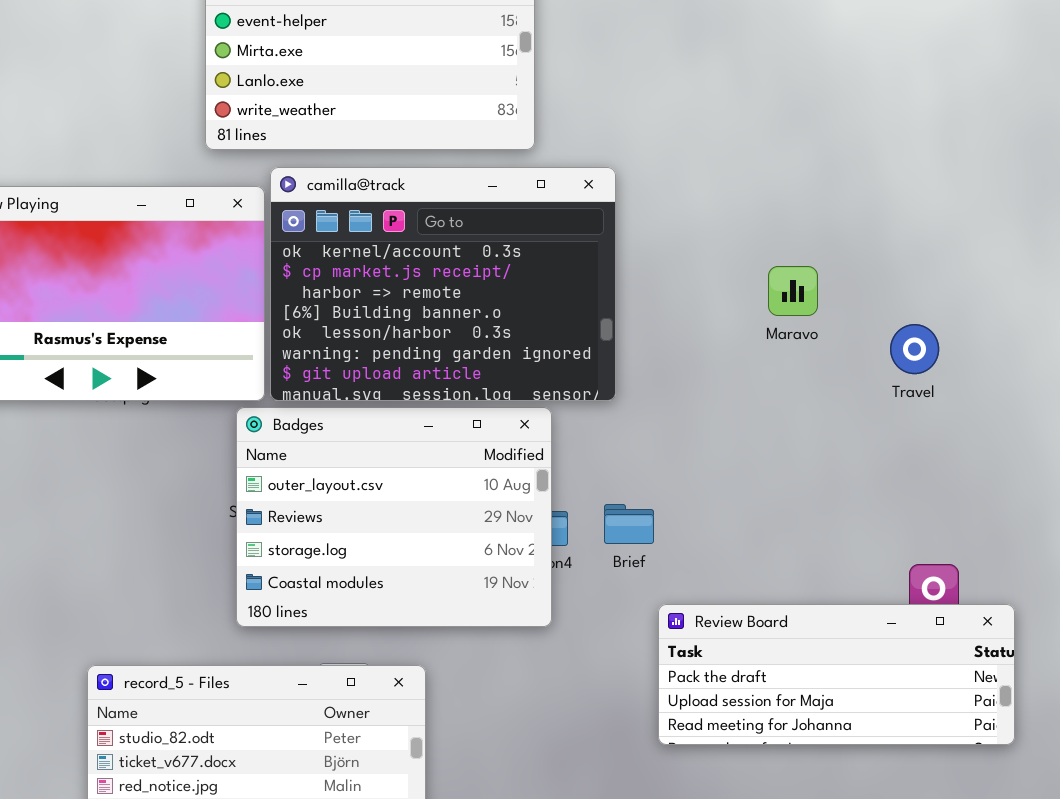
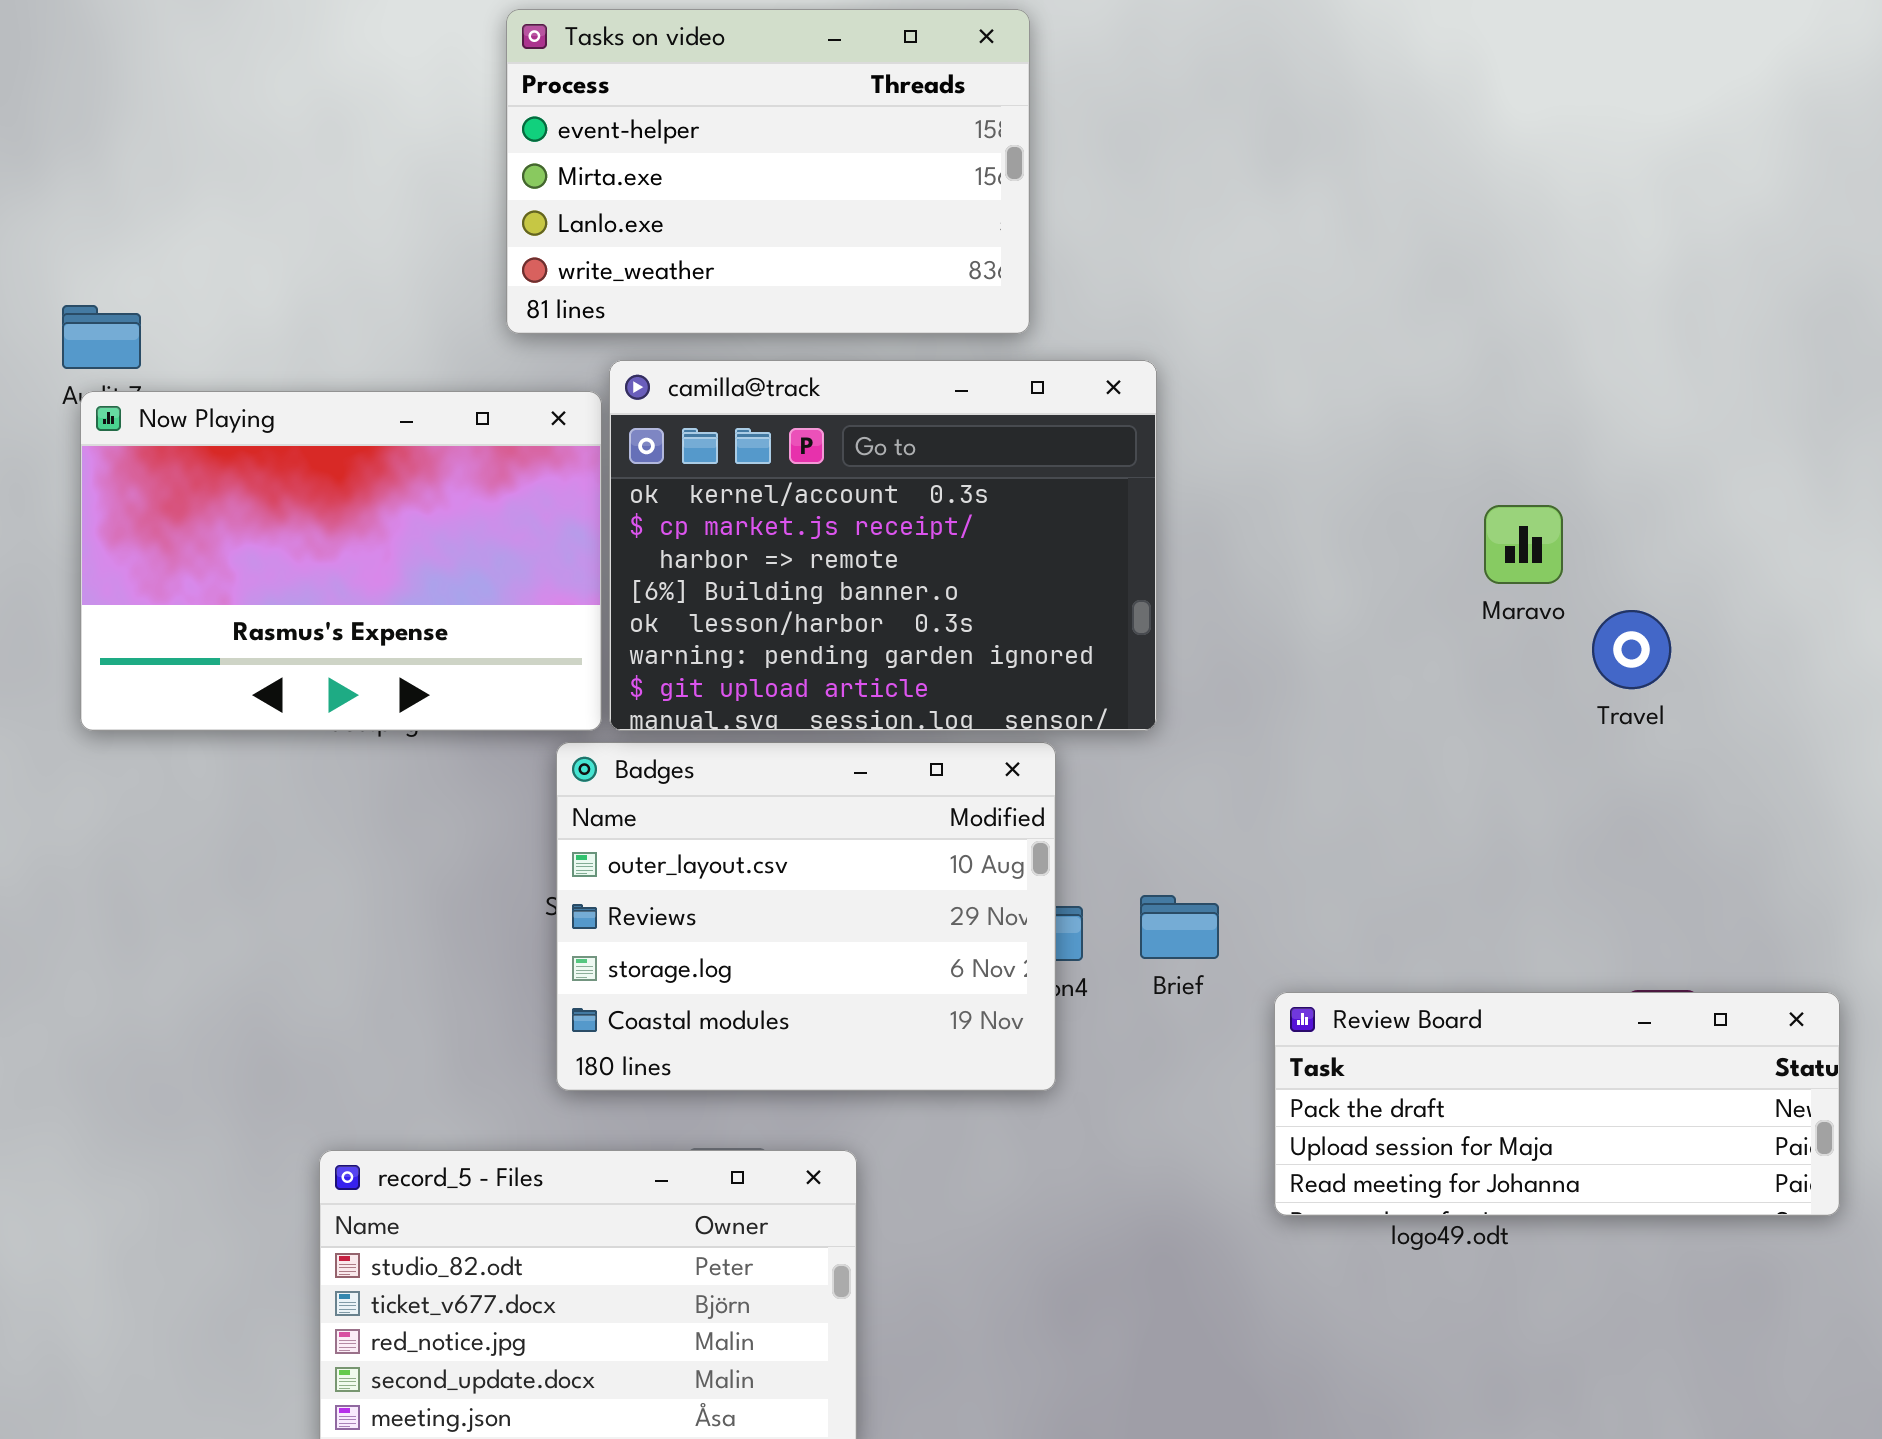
Maravo: [768,266,818,316] -> [1484,505,1563,584], moved
Review Board: [658,604,1015,745] -> [1274,992,1840,1216], moved

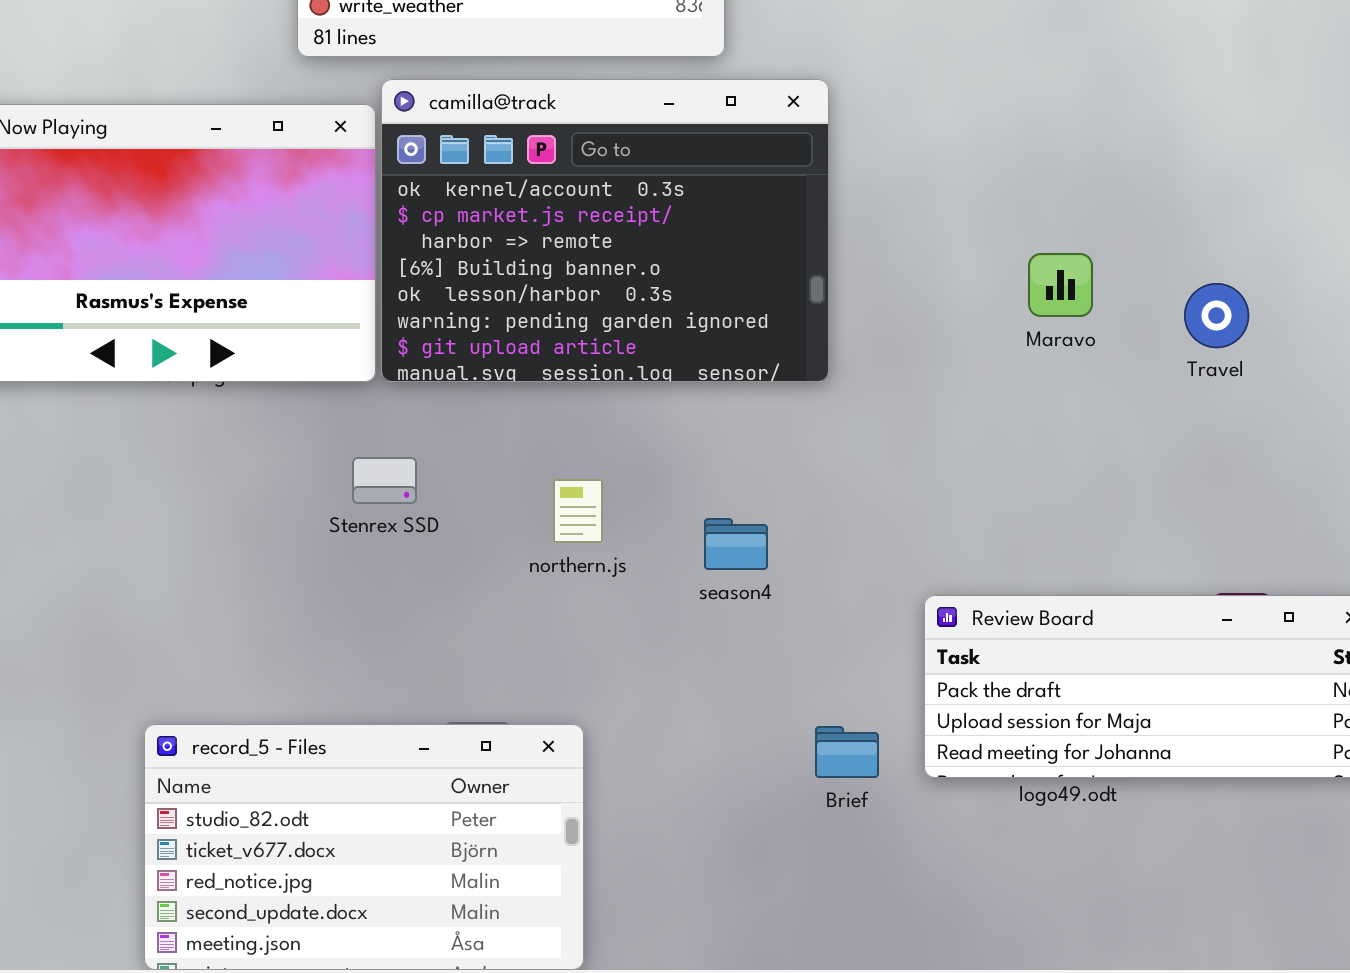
Maravo: [1484,505,1563,584] -> [1028,253,1093,317], moved
Badges: [556,742,1056,1091] -> none, closed
Brief: [1140,895,1219,959] -> [815,726,879,778], moved

